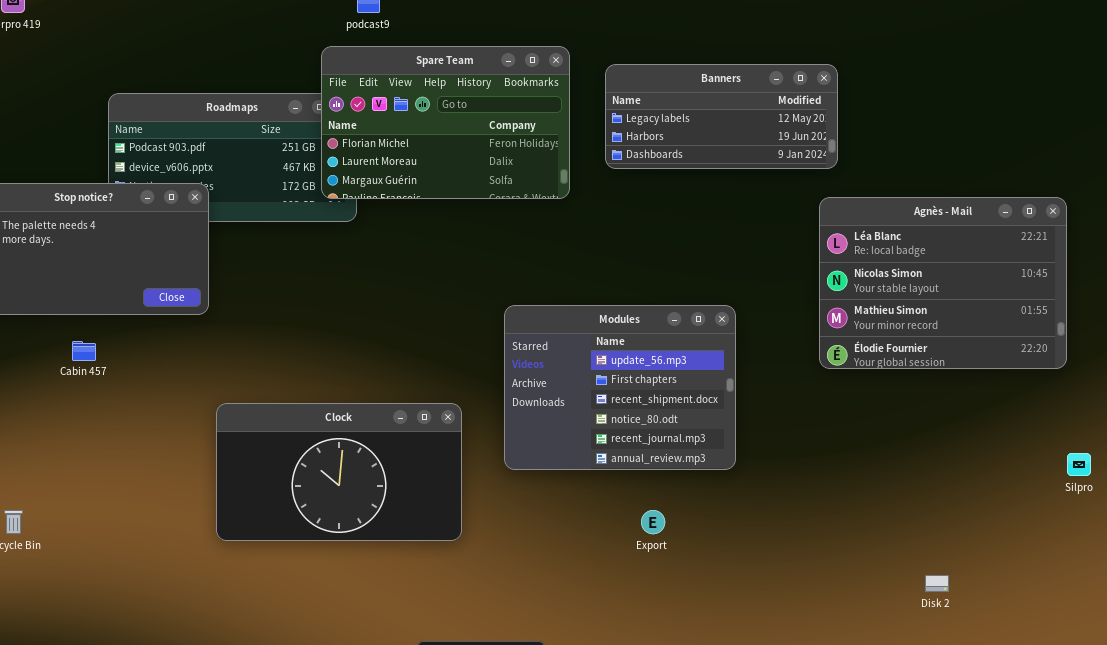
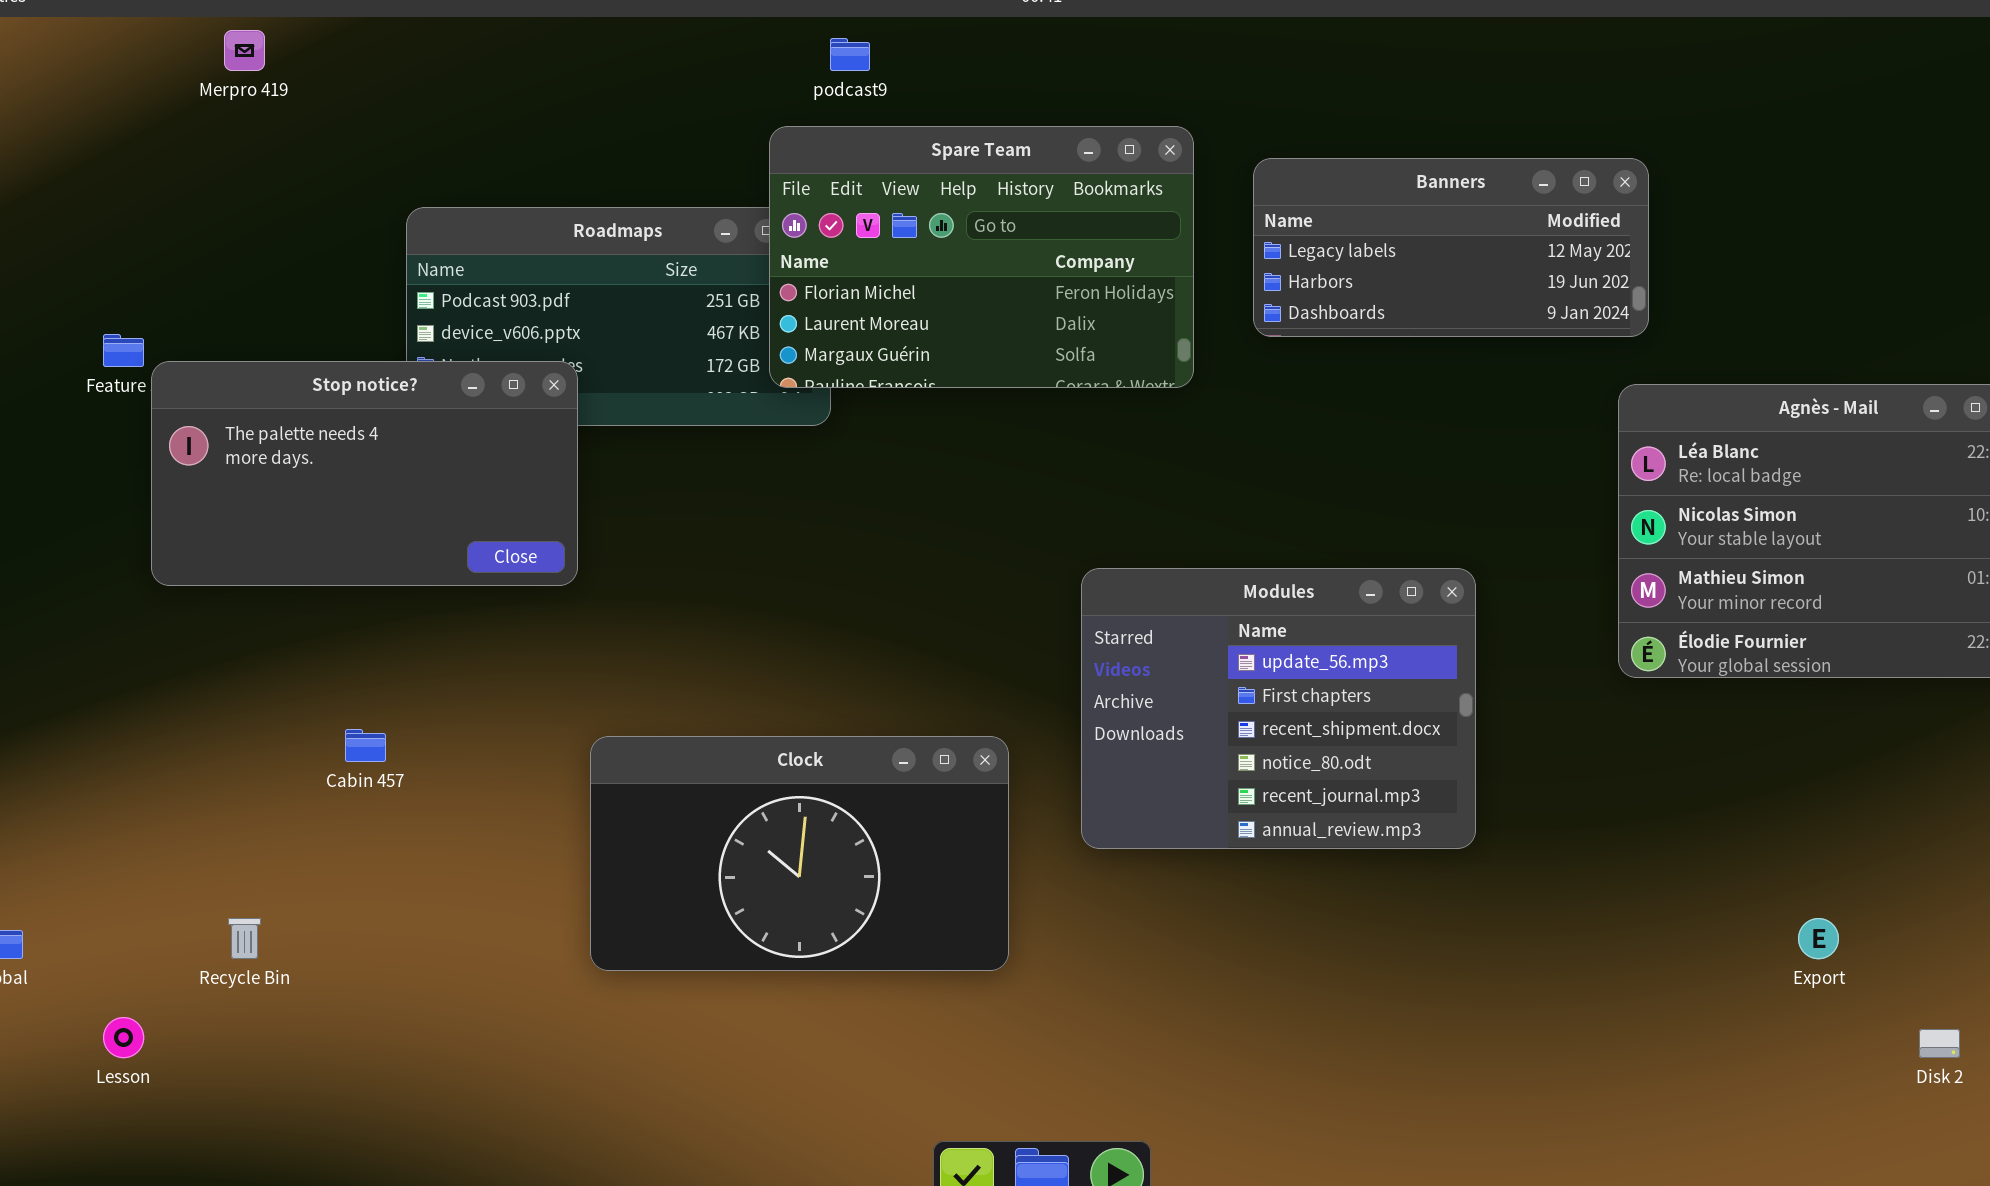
Cabin 457: [72,341,96,361] -> [345,729,386,762], moved
Export: [641,510,665,534] -> [1798,918,1839,959], moved
Disk 2: [925,575,949,592] -> [1919,1029,1960,1058], moved

